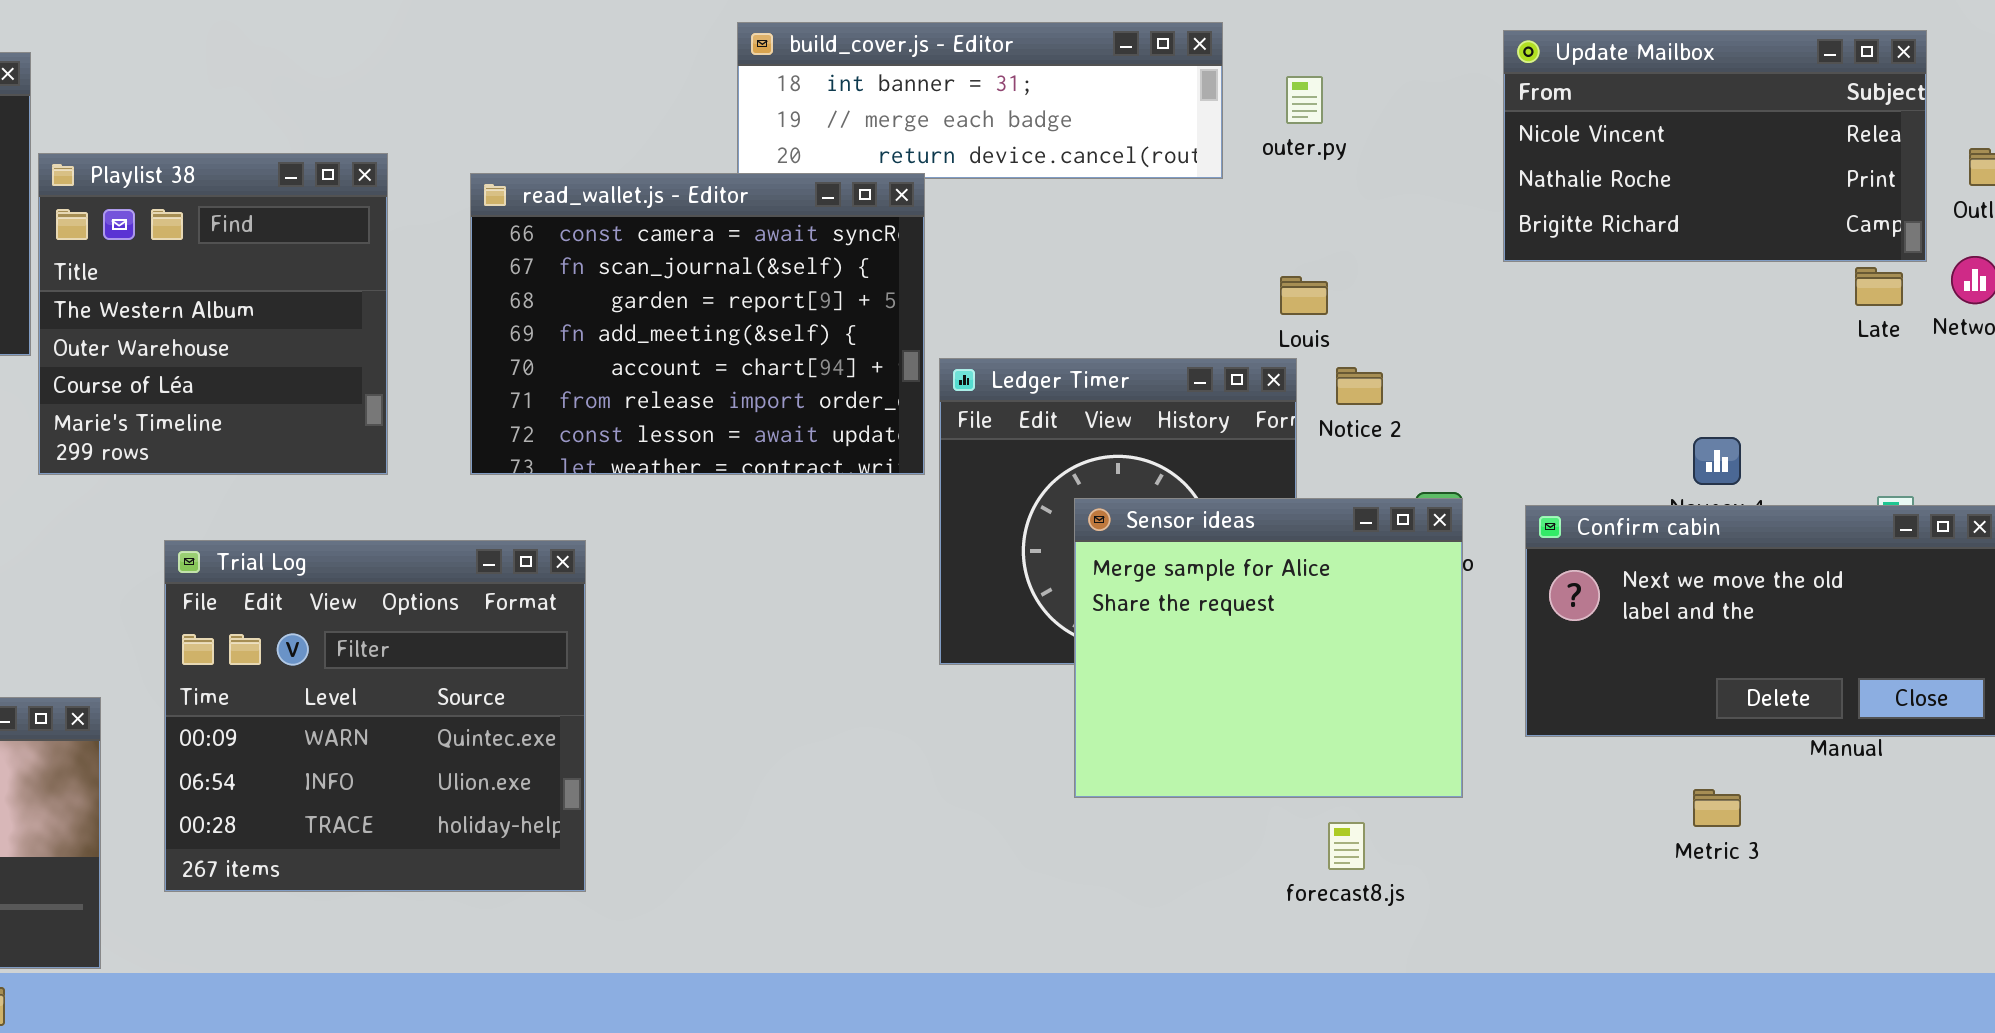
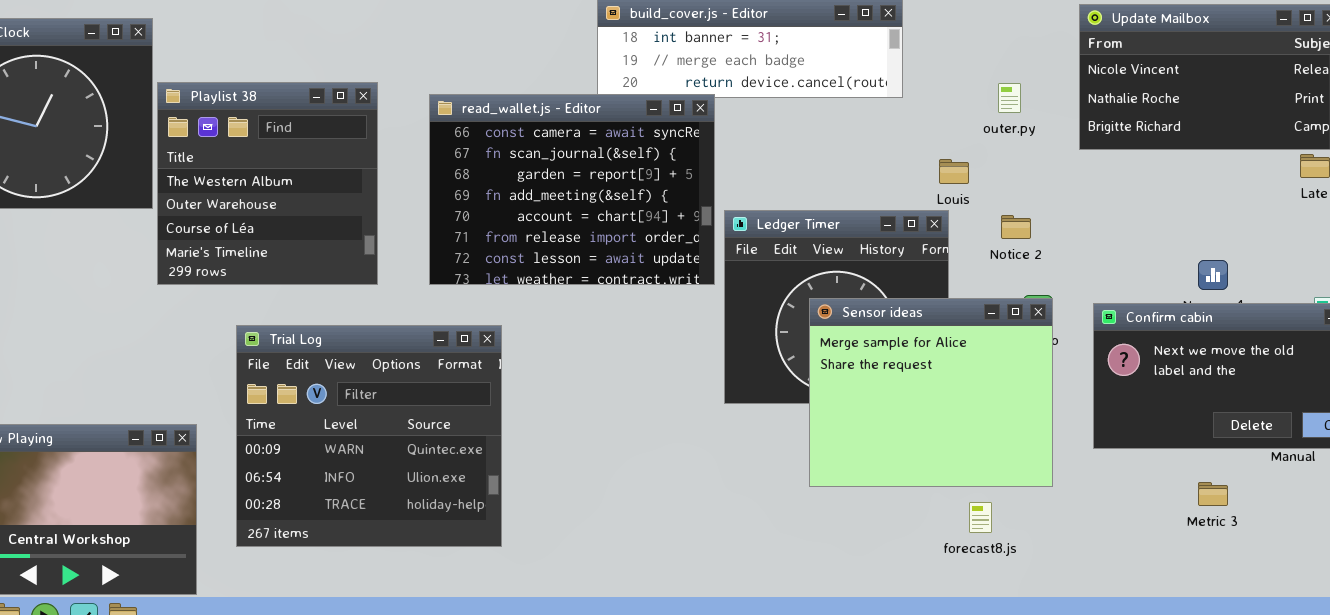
outer.py: [1286,76,1323,124] -> [998,83,1021,113], moved
Notice 2: [1336,367,1383,405] -> [1001,215,1031,239], moved

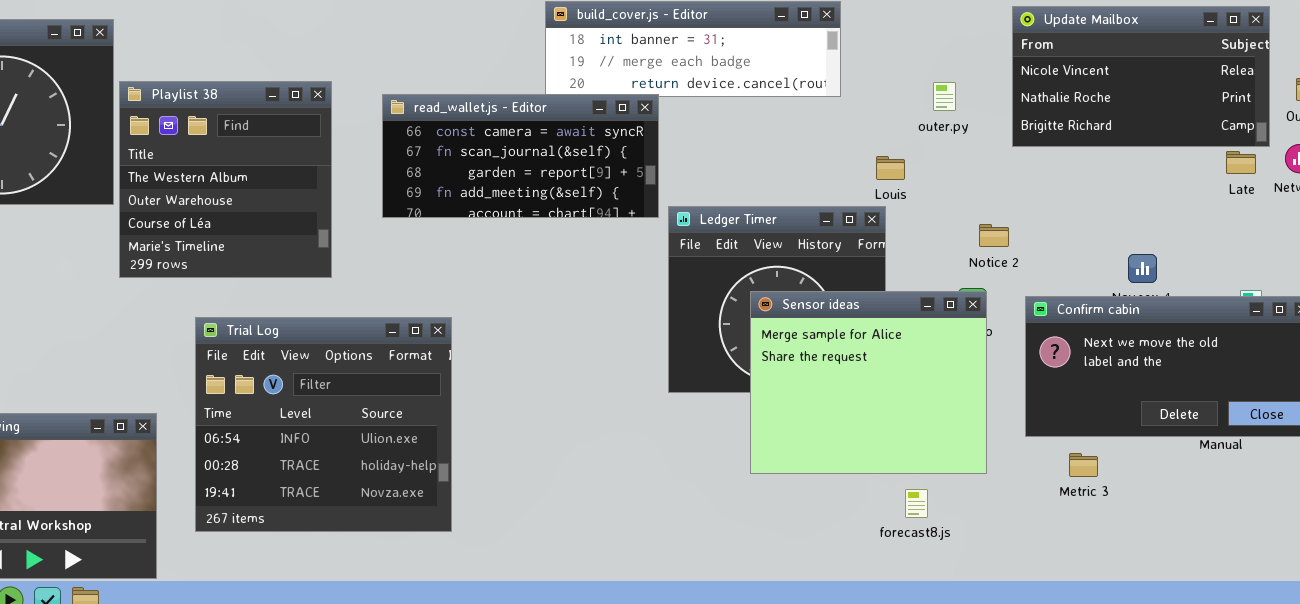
read_wallet.js - Editor: [429,94,715,285] -> [382,94,659,218], resized
Notice 2: [1001,215,1031,239] -> [979,224,1009,247], moved
Trial Log: [236,325,502,547] -> [195,317,452,532], scrolled down 1 row
Metric 3: [1198,482,1228,506] -> [1069,453,1098,477], moved

